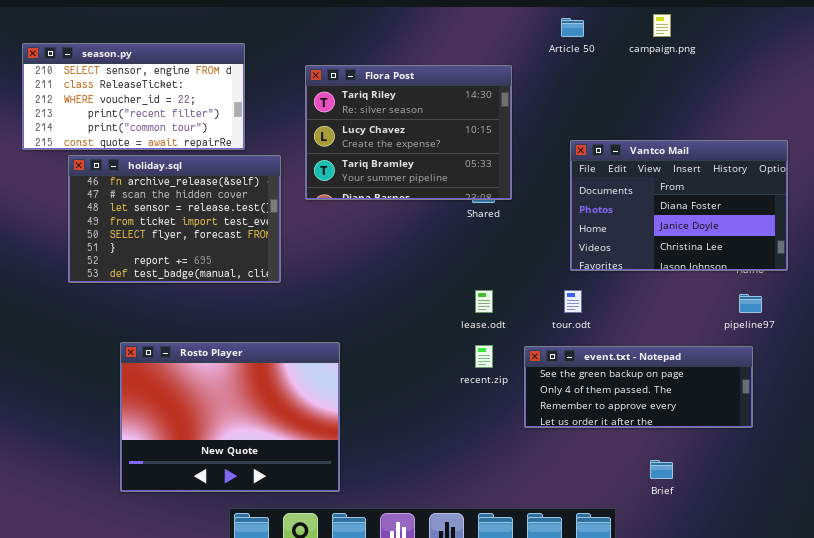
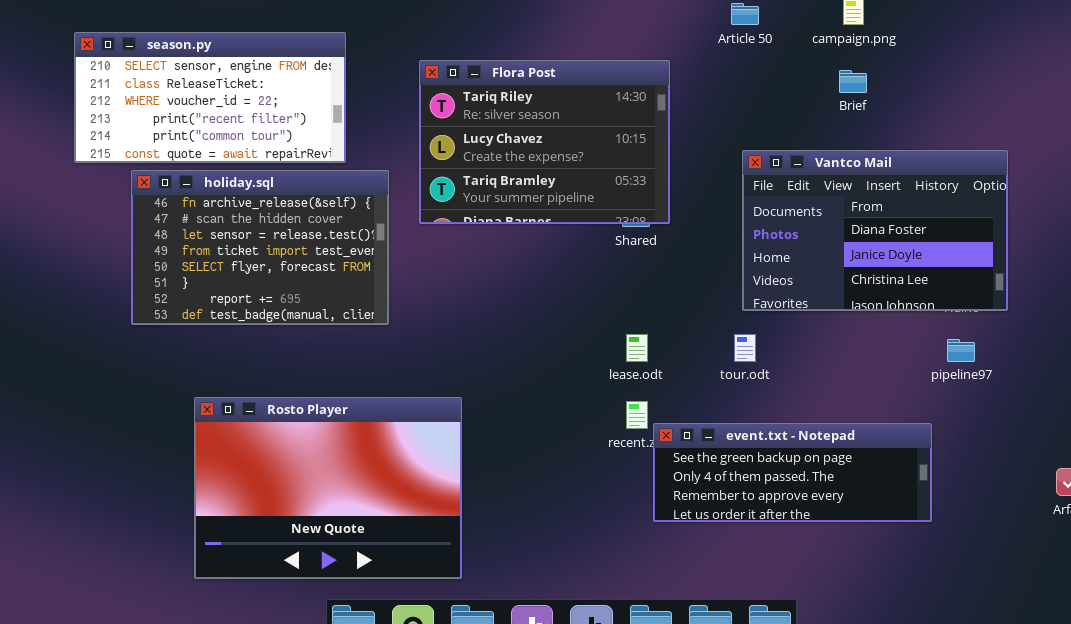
event.txt - Notepad: [524,346,753,428] -> [653,423,932,522], moved
Brief: [650,460,673,479] -> [839,70,867,93], moved

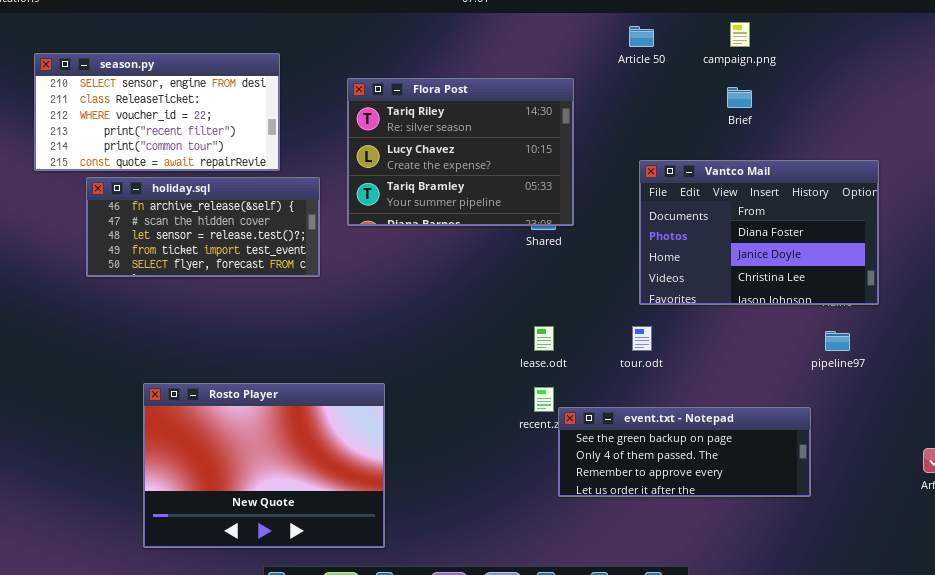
holiday.sql: [131,170,389,325] -> [86,177,320,277], resized

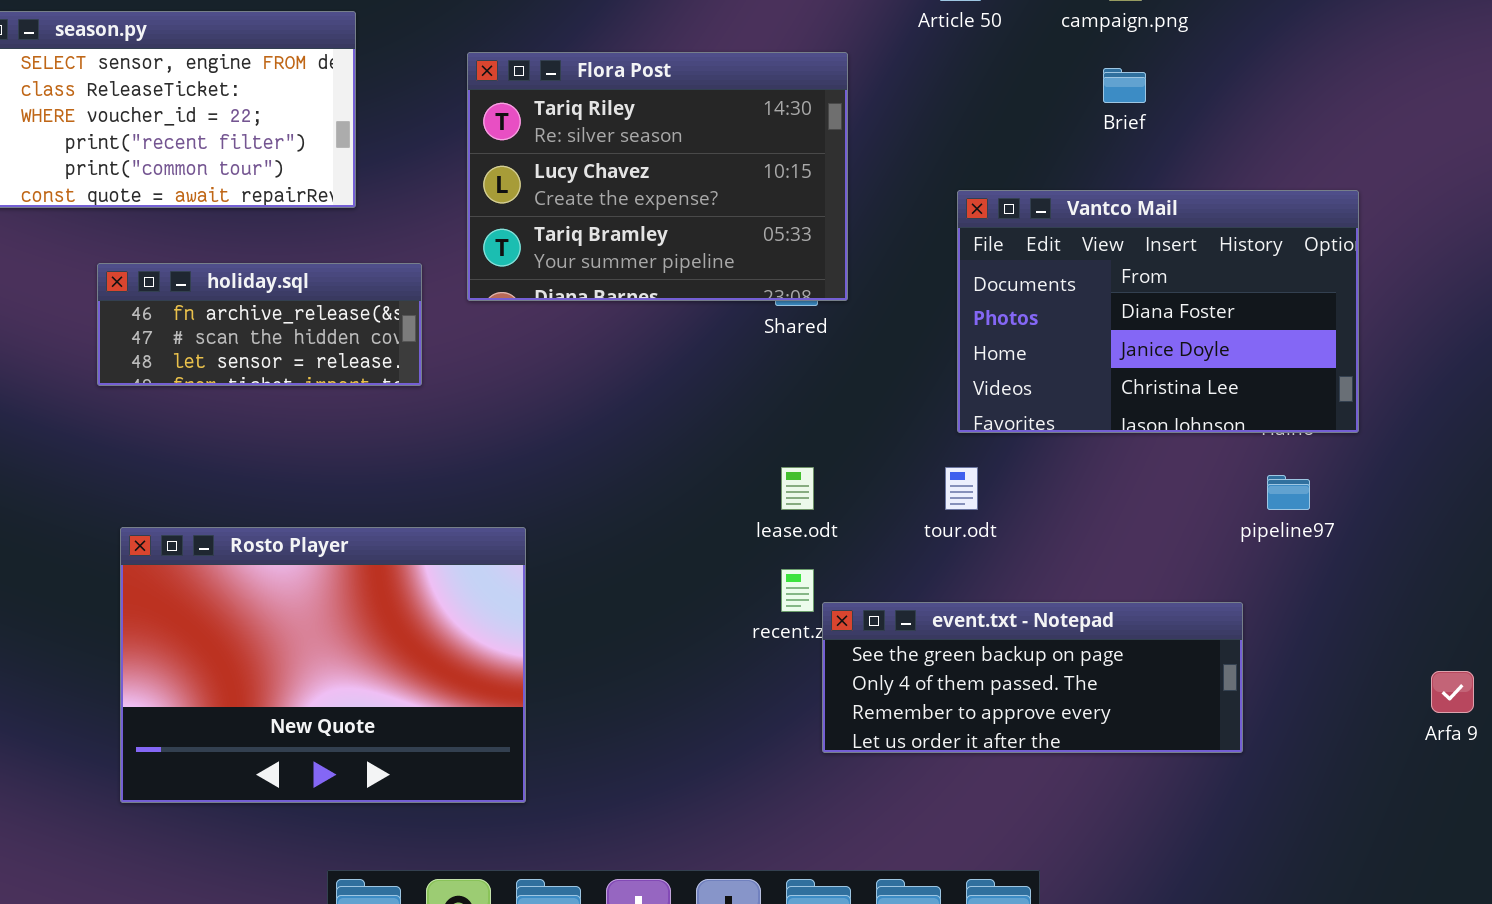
holiday.sql: [86,177,320,277] -> [97,263,422,386], resized
Rosto Player: [143,383,385,548] -> [120,527,526,803], moved

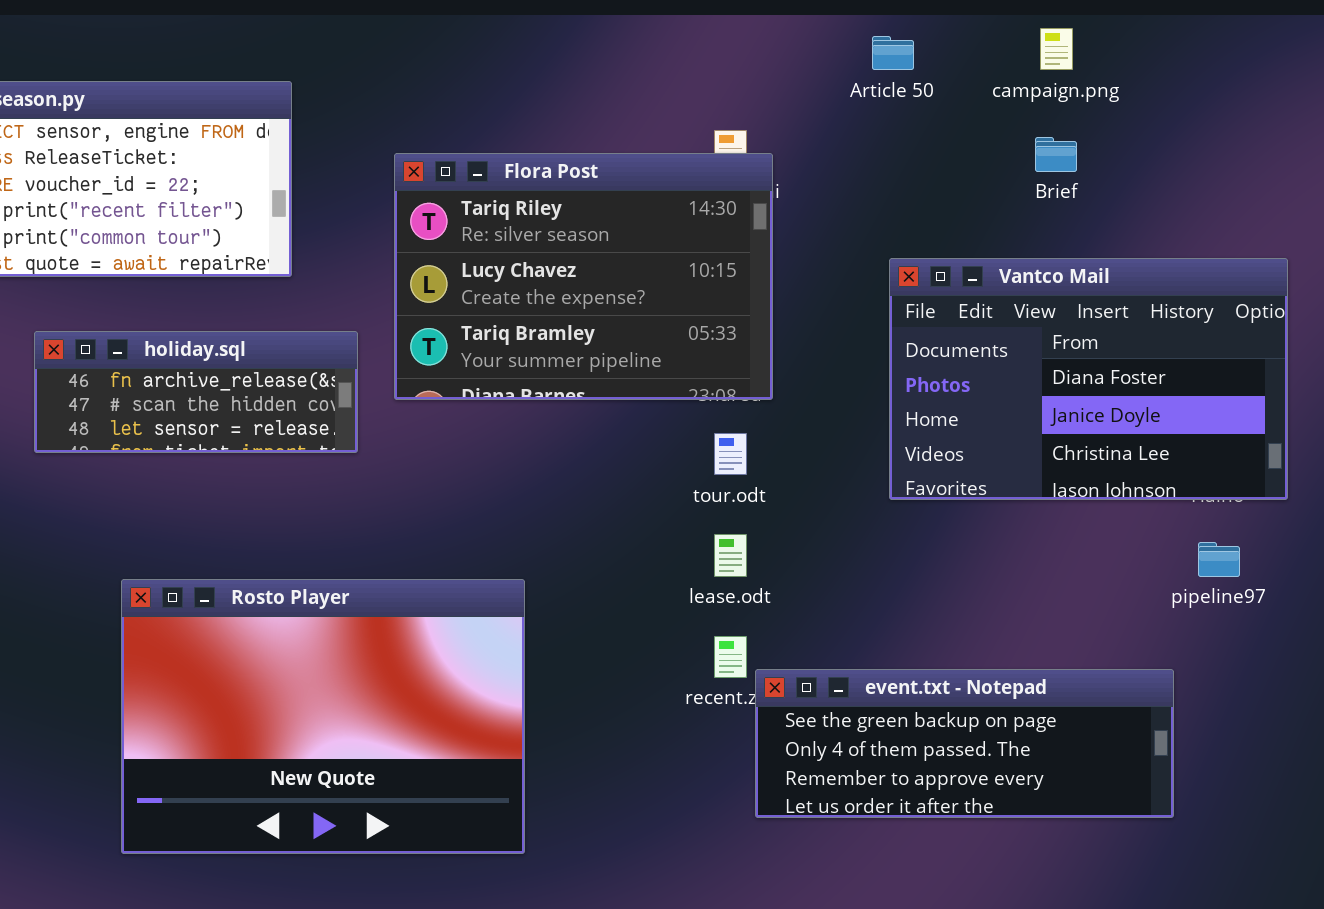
Flora Post: [467,52,848,301] -> [394,153,773,400], moved
tour.odt: [945,467,978,510] -> [714,433,747,475], moved
Rosto Player: [120,527,526,803] -> [121,579,525,854], moved

